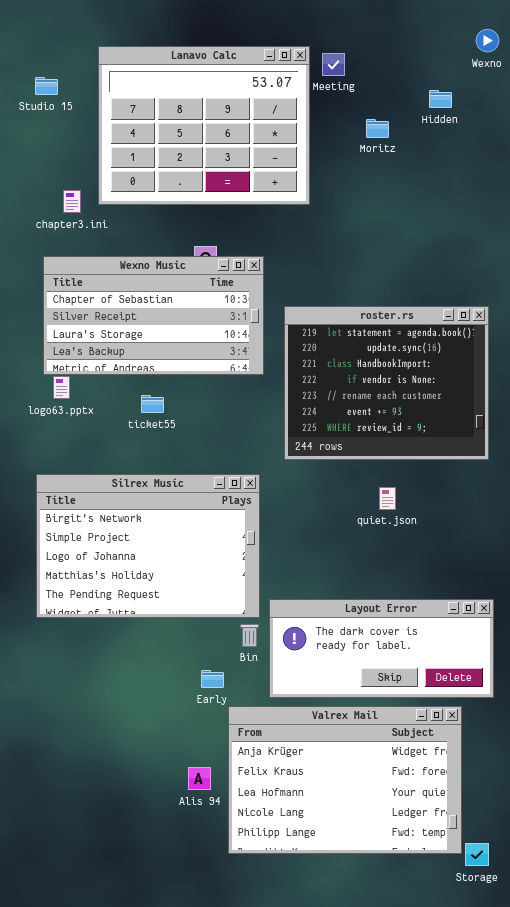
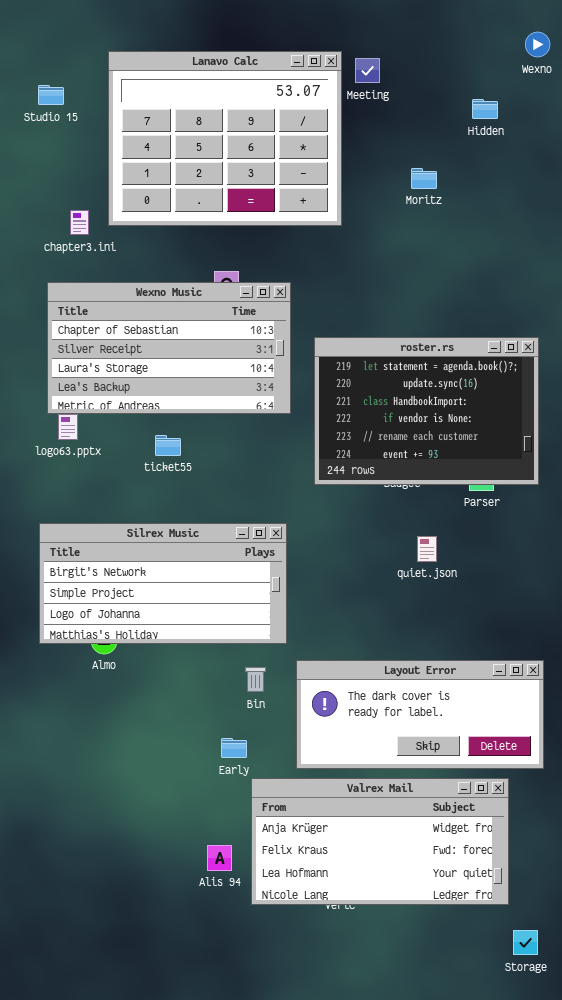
Moritz: [366,119,389,138] -> [411,168,437,189], moved
roster.rs: [284,306,489,460] -> [314,337,539,485], resized
Silrex Music: [36,474,260,618] -> [39,523,287,644], resized
Bin: [240,624,259,647] -> [245,667,266,692], moved
Valrex Mail: [228,706,462,854] -> [251,778,509,905], resized

